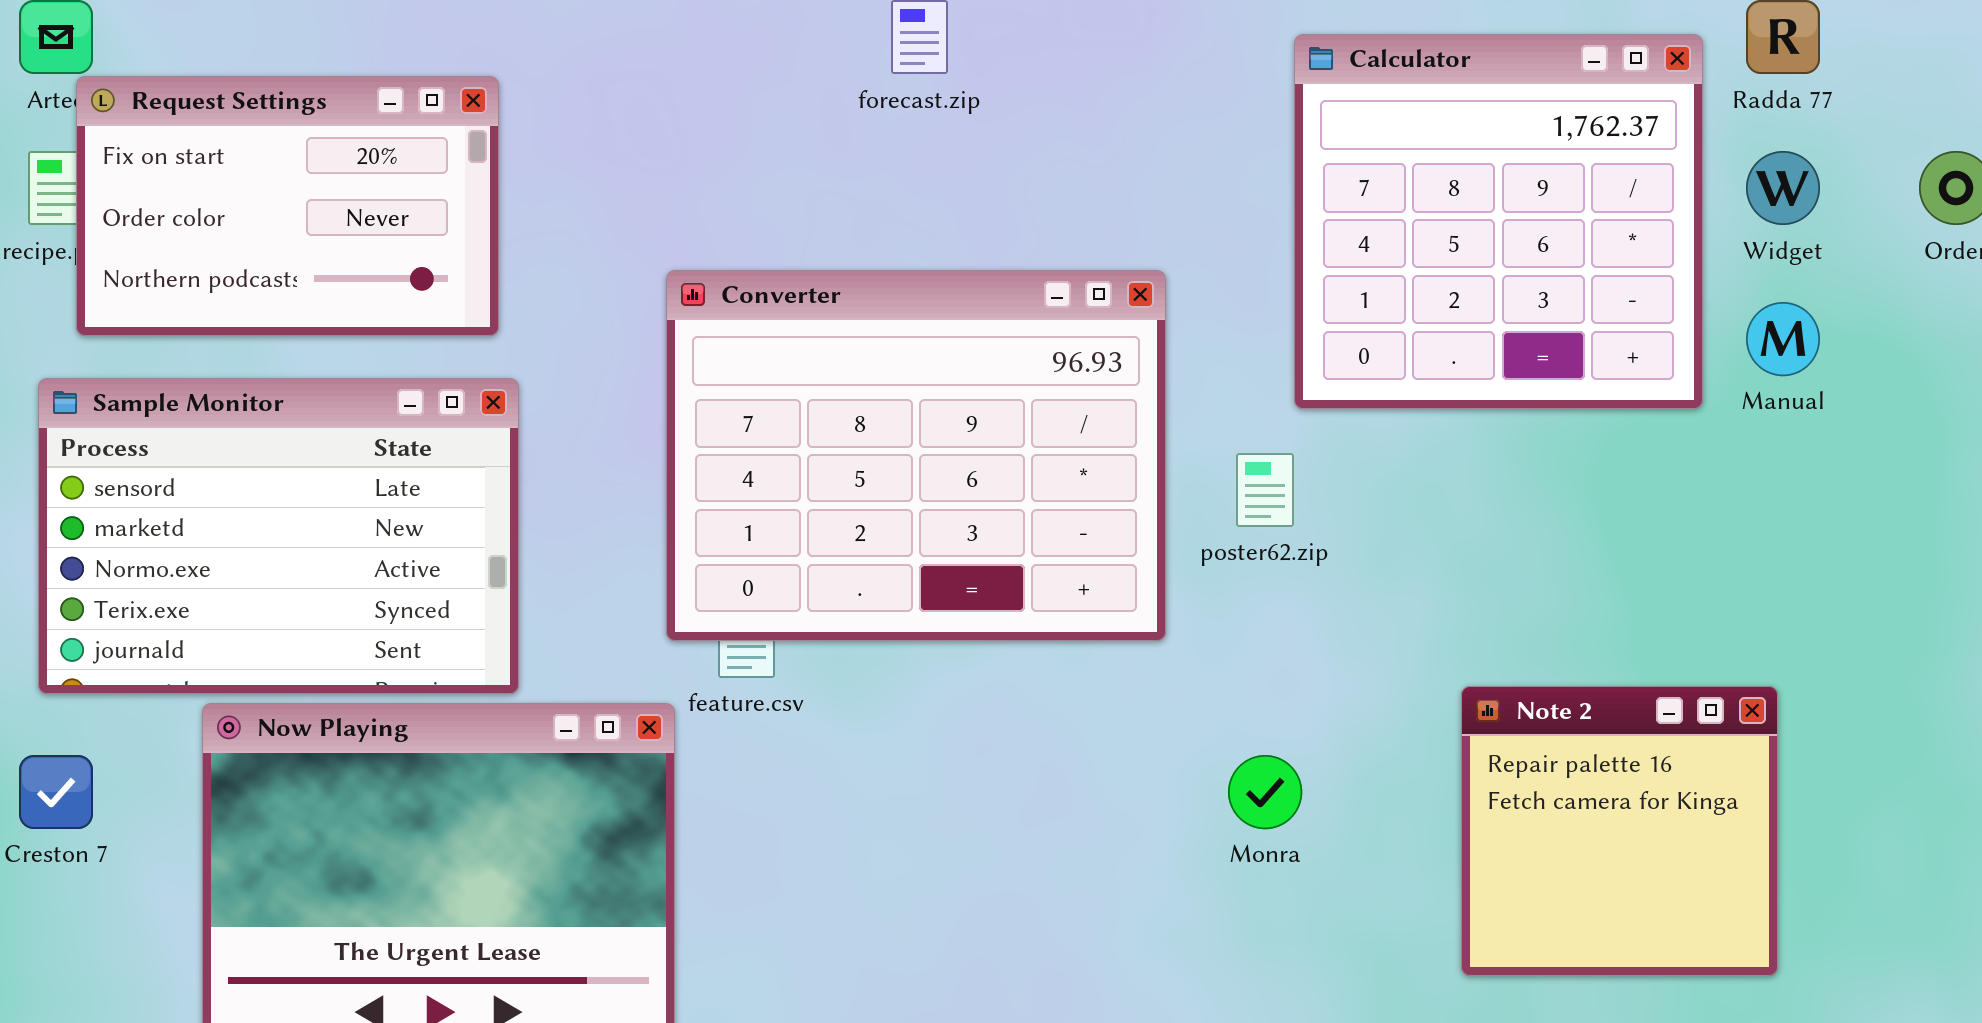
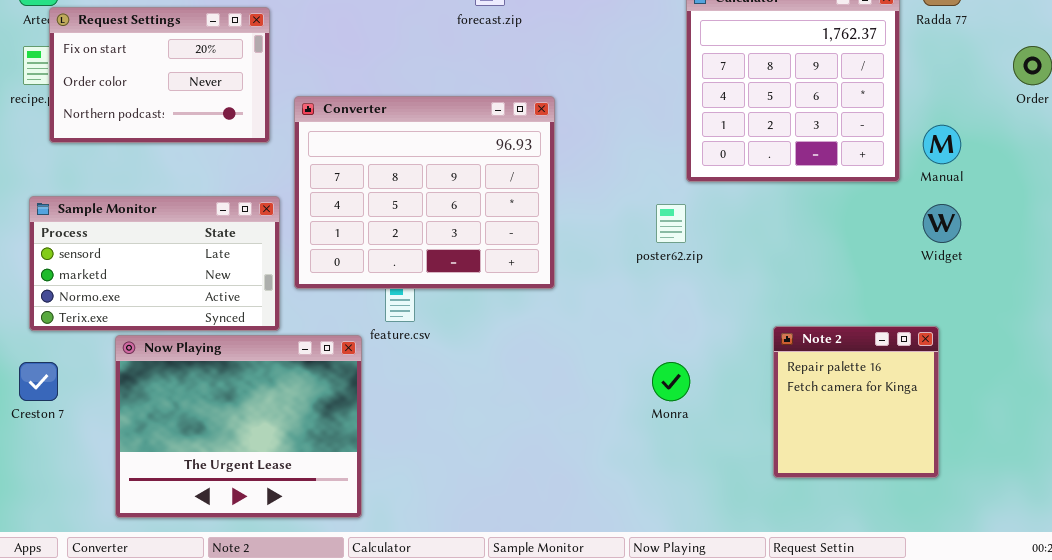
Widget: [1746,151,1820,225] -> [923,204,961,243], moved
Converter: [666,270,1166,641] -> [294,96,555,289], moved
Sample Monitor: [38,378,519,694] -> [29,196,280,331], resized

